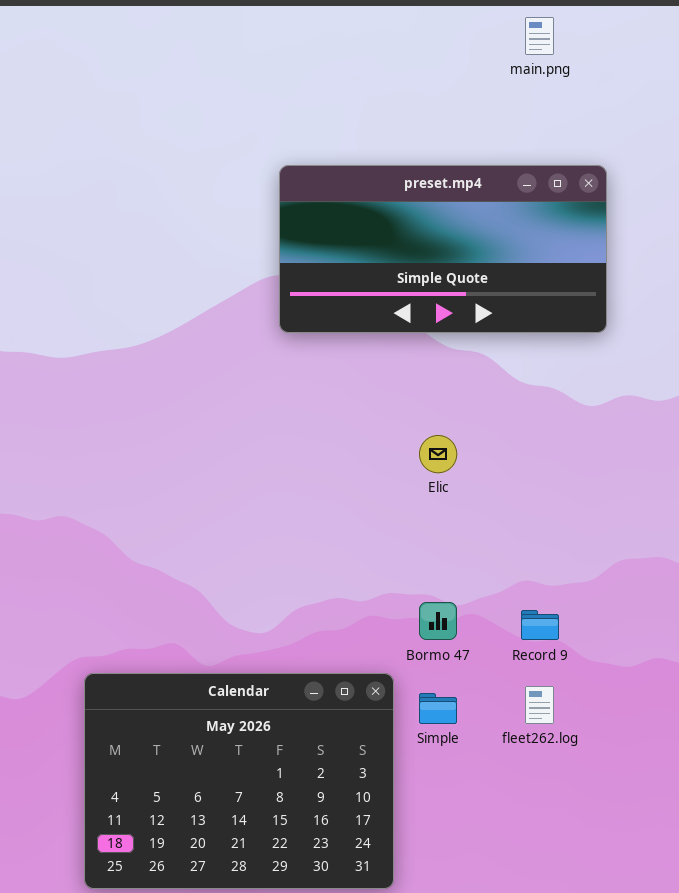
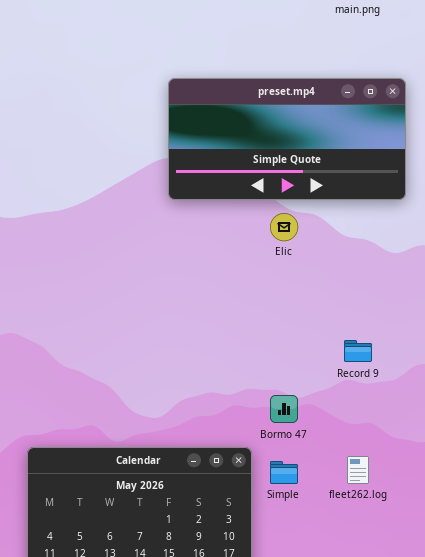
Elic: [419,435,457,473] -> [270,213,298,241], moved
Record 9: [521,610,559,640] -> [344,340,372,362], moved

